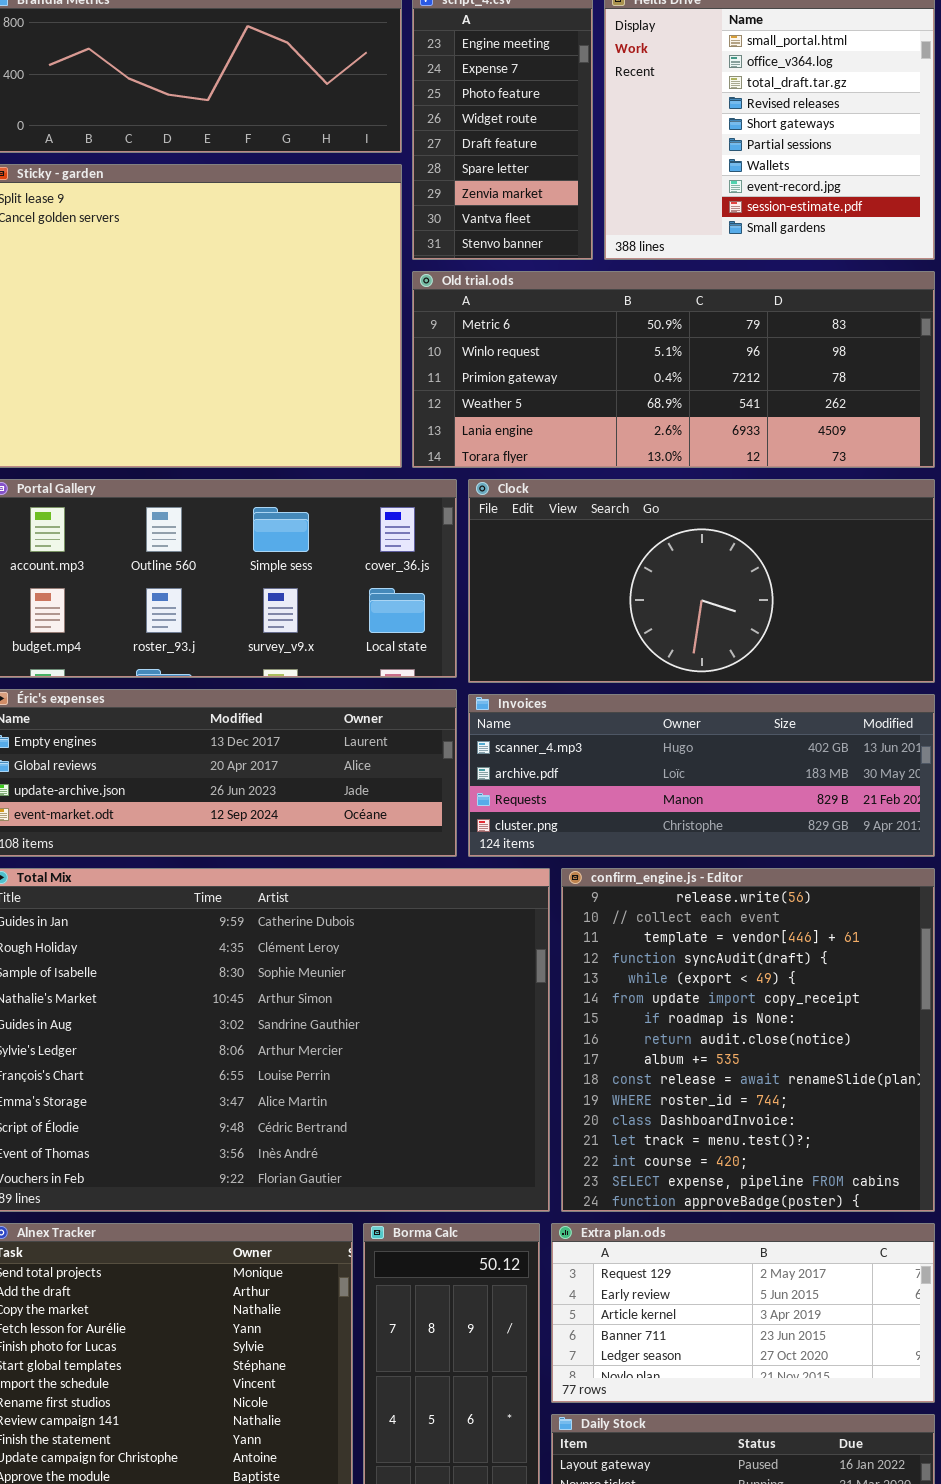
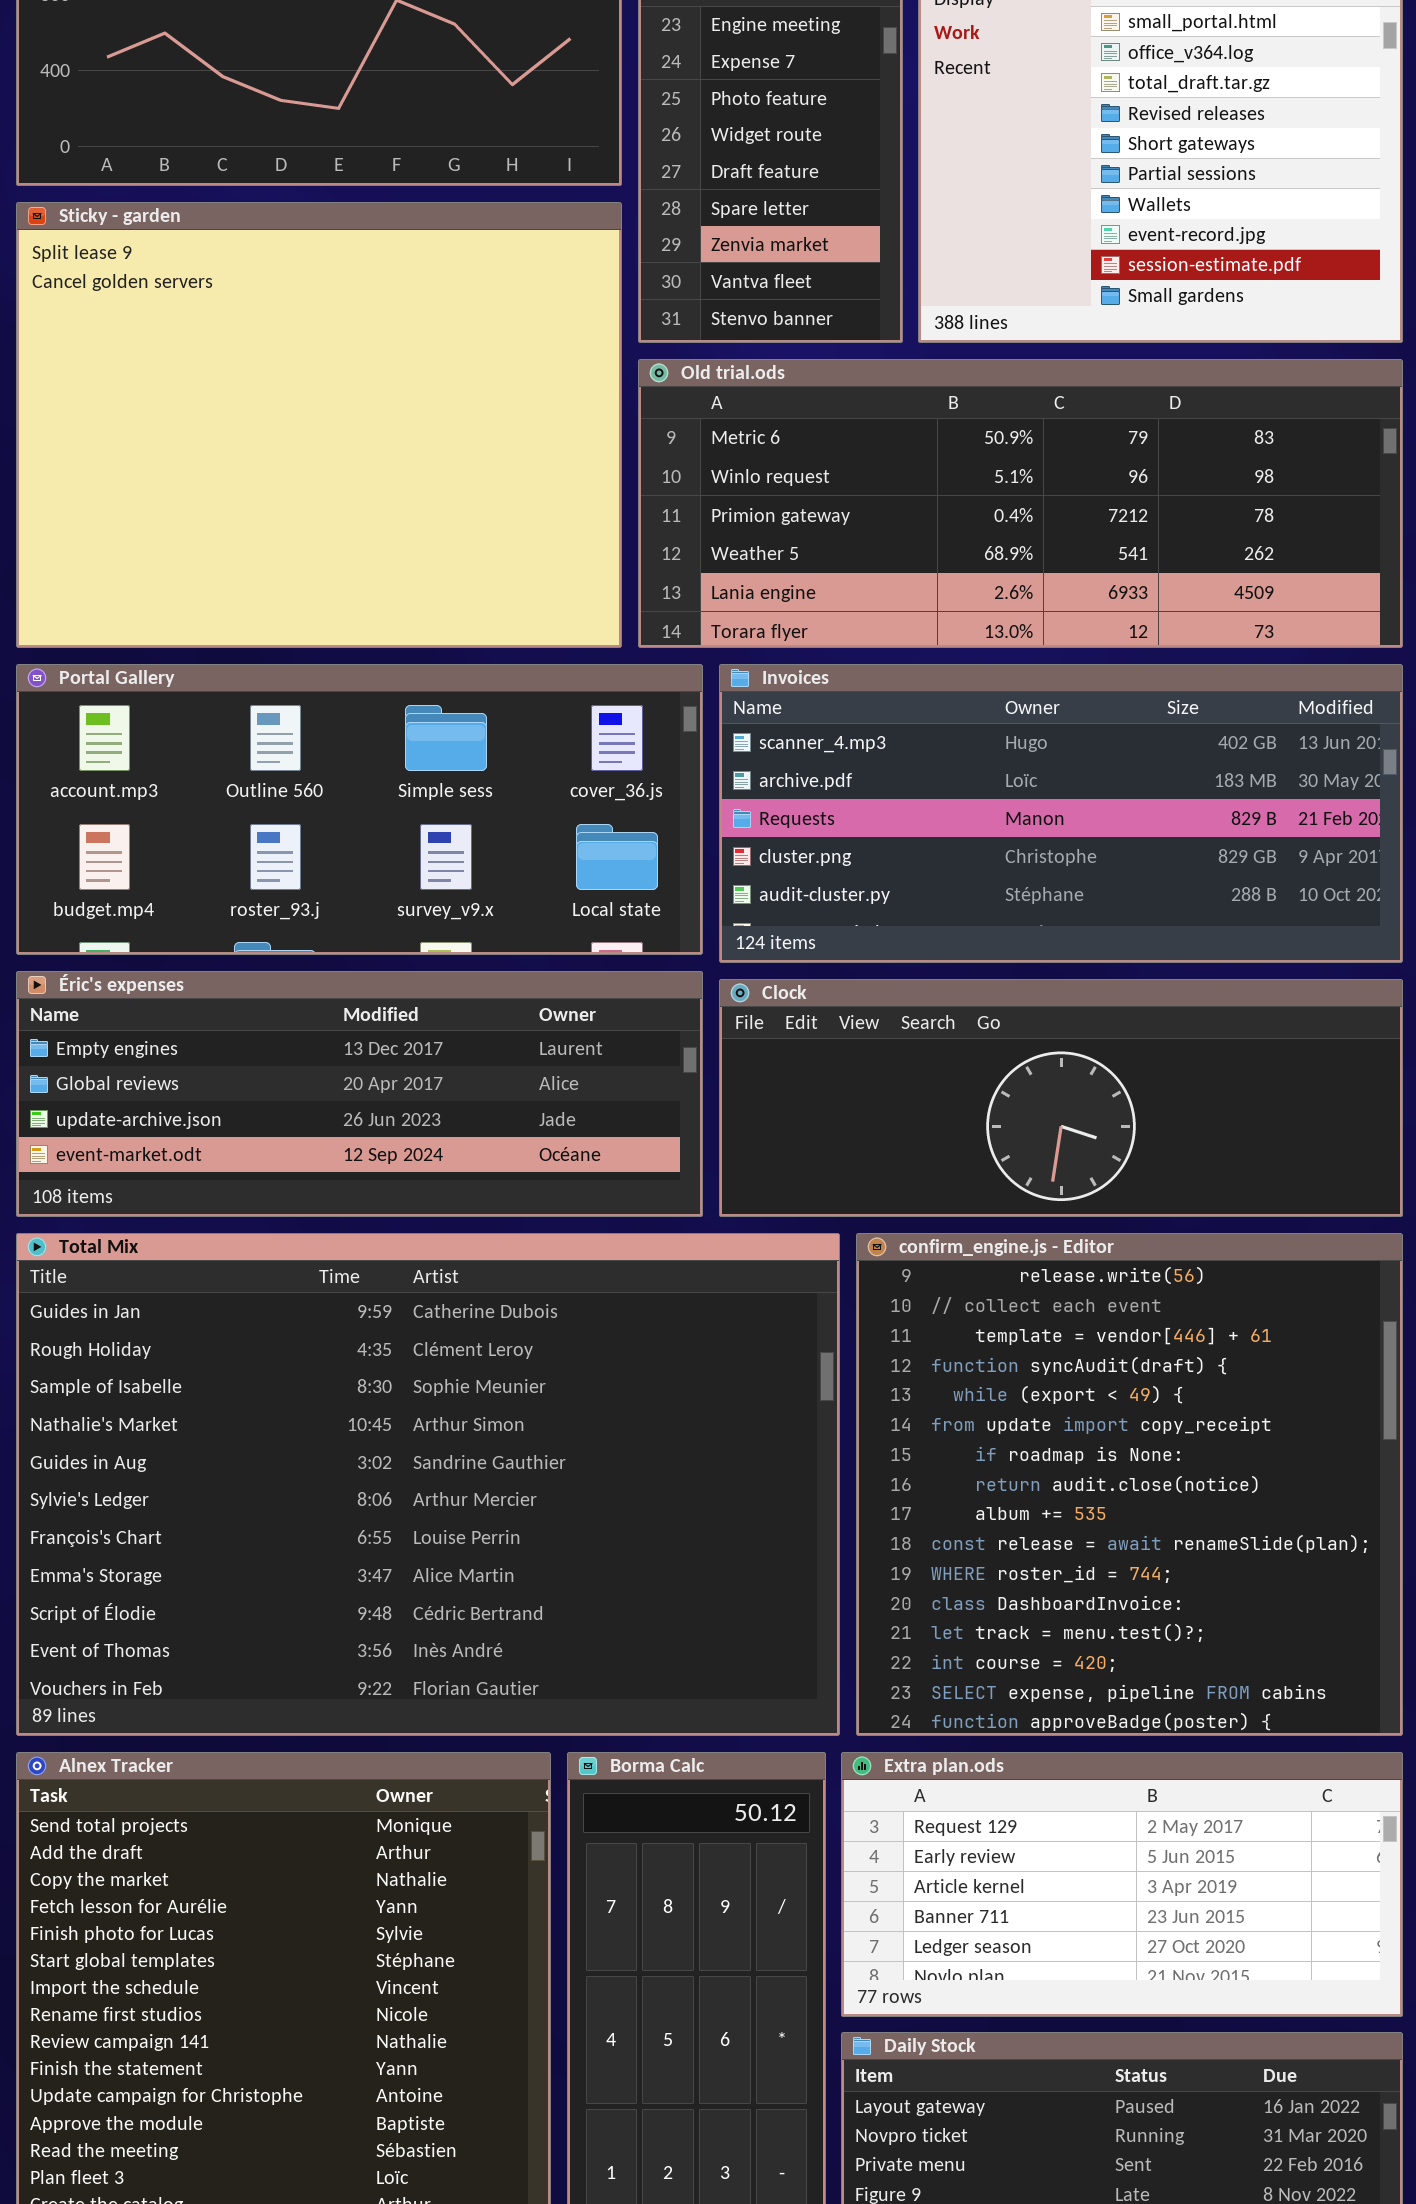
Clock: [468,479,935,683] -> [719,979,1403,1217], moved, resized
Invoices: [468,694,935,857] -> [719,664,1403,963], moved, resized

